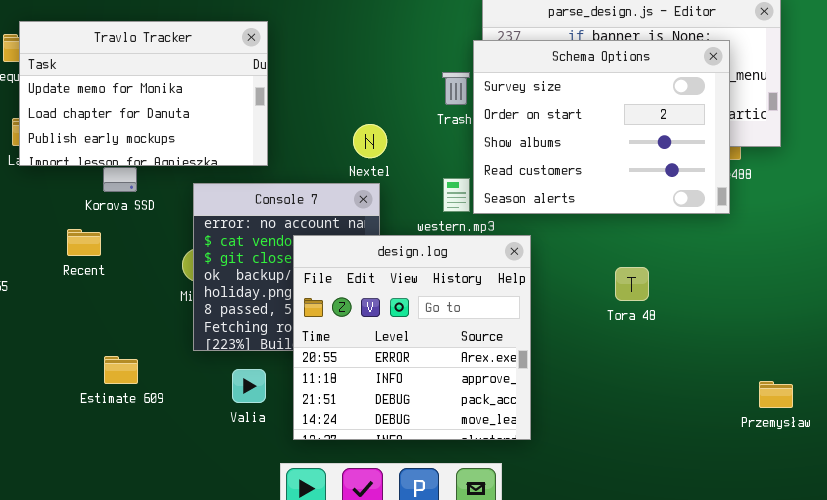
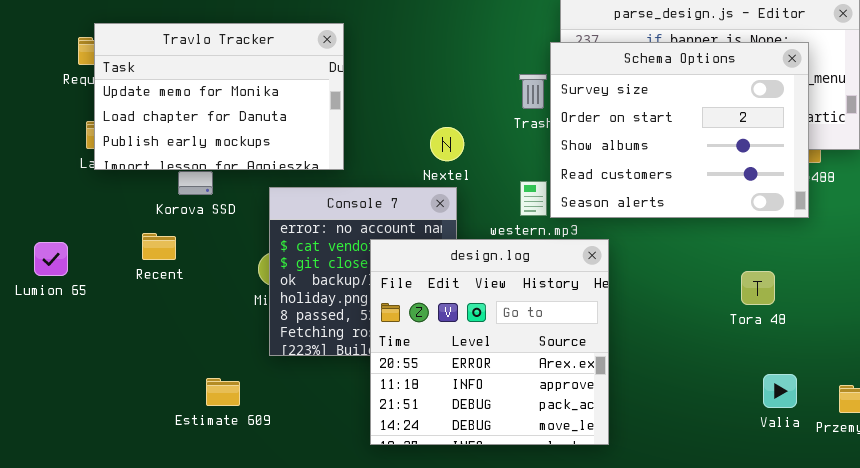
Tora 48: [615,267,649,301] -> [741,271,775,305], moved
Estimate 609: [104,356,138,384] -> [206,378,240,406], moved
Valia: [232,369,266,403] -> [763,374,797,408], moved

